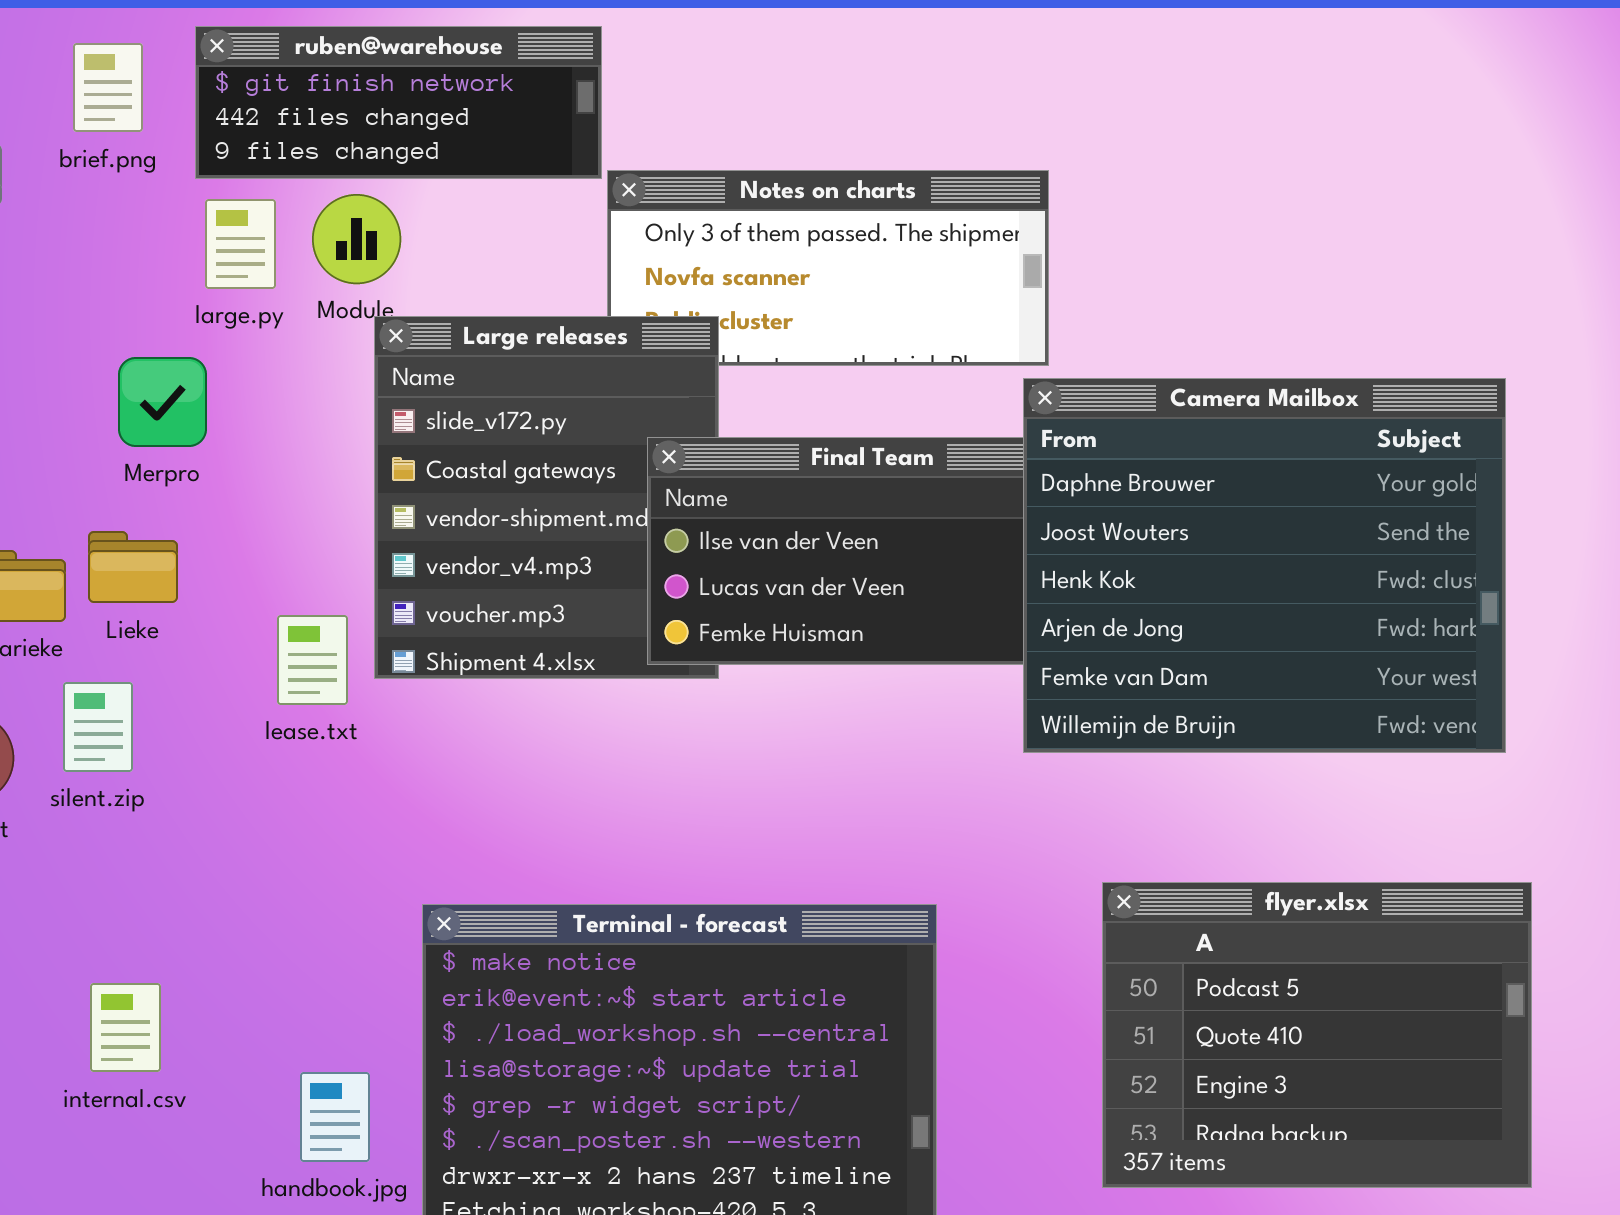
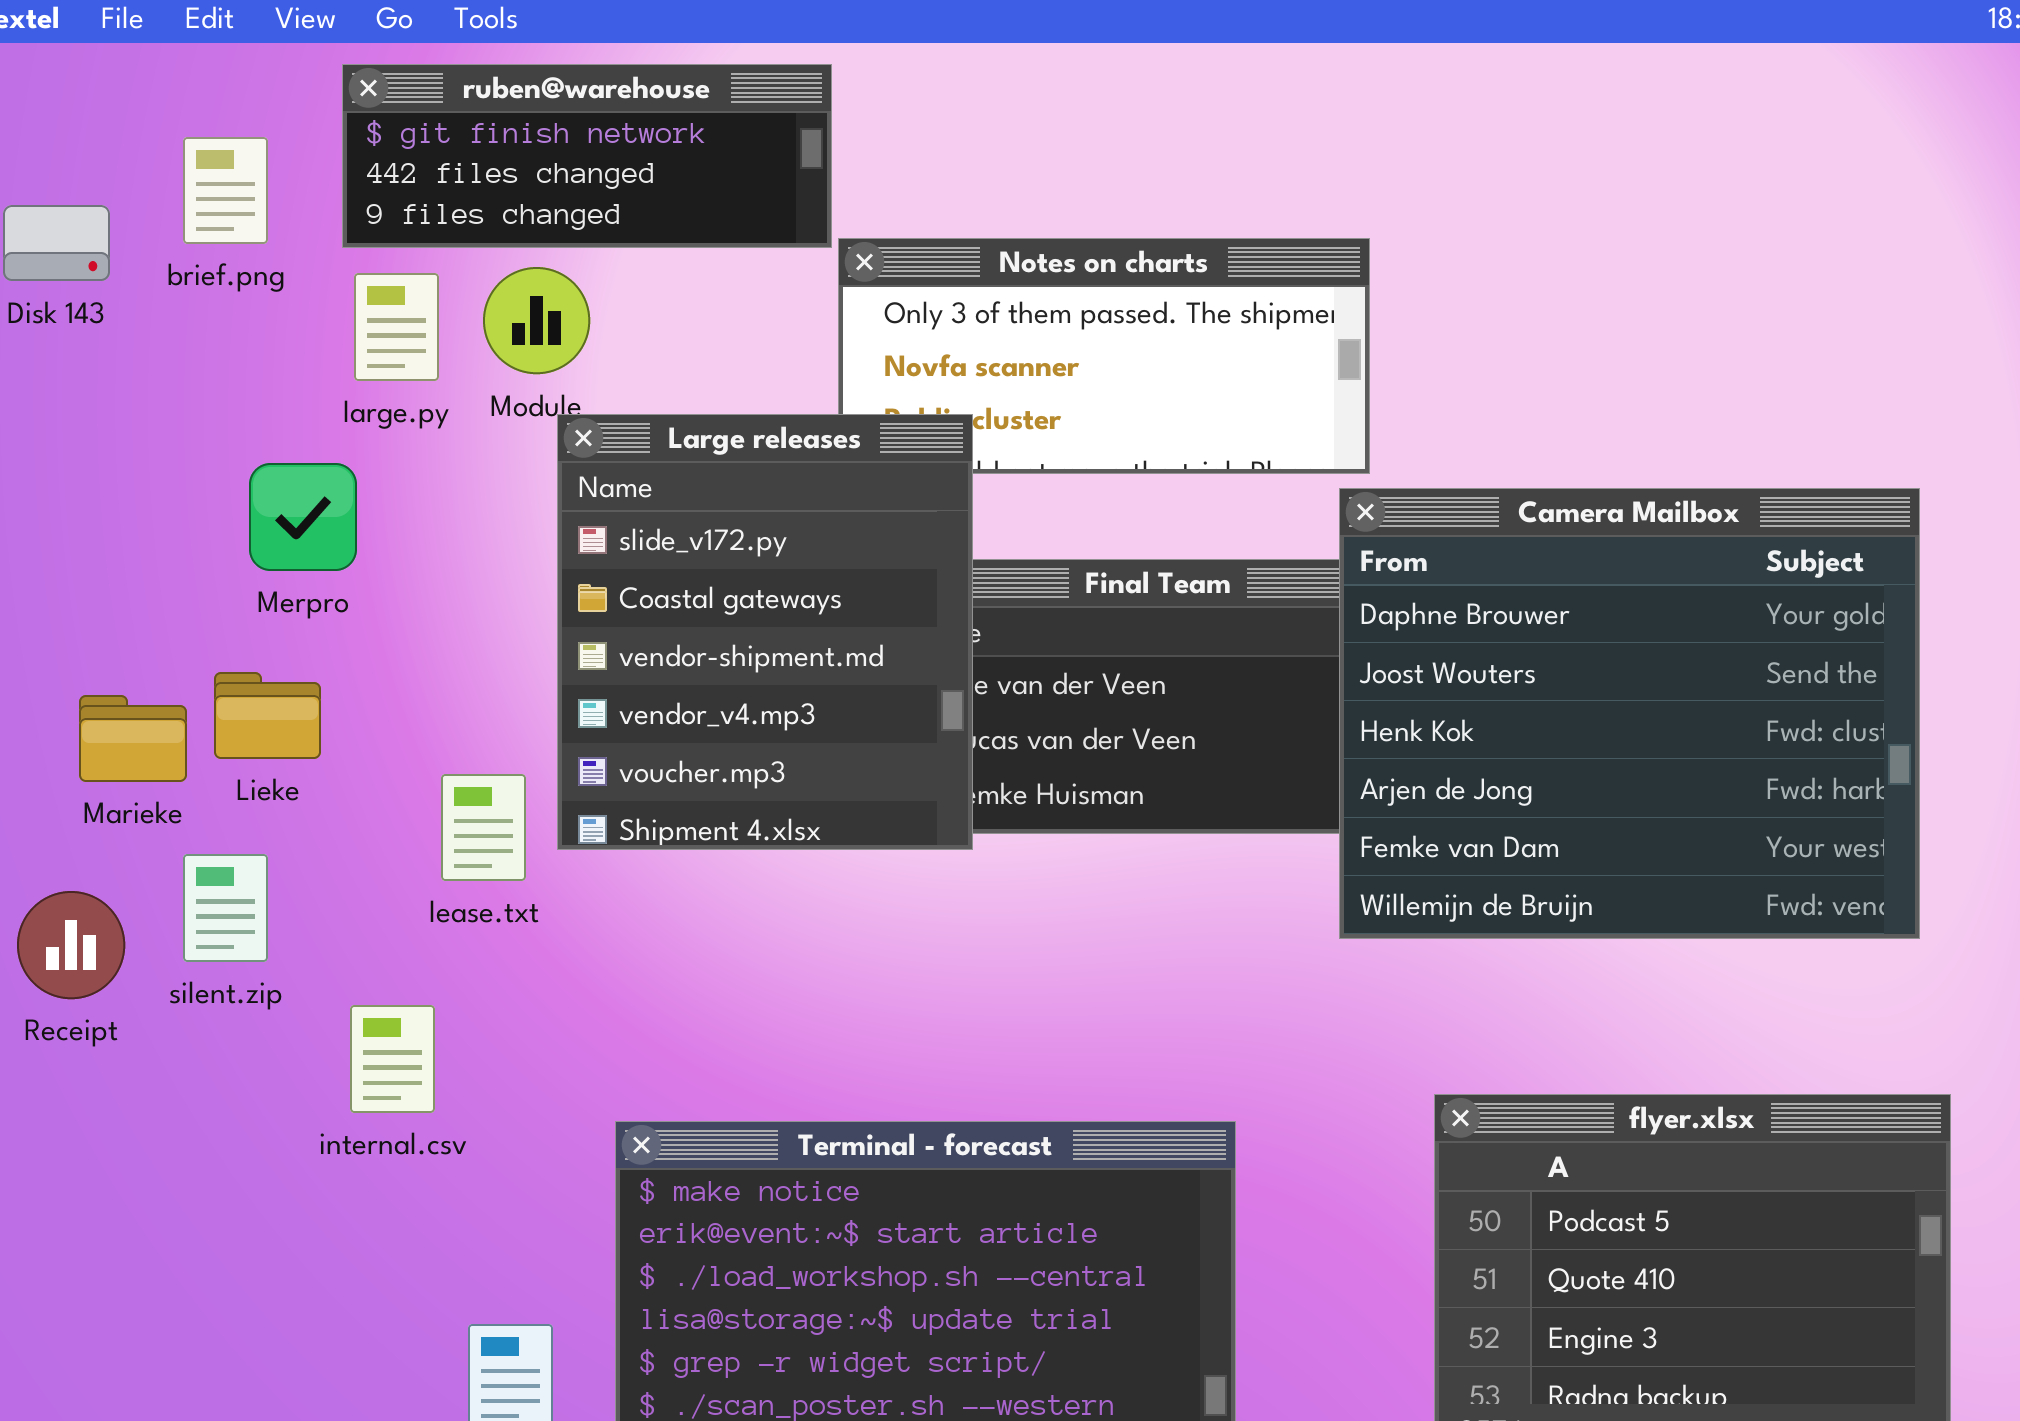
brief.png: [73,43,143,132] -> [183,137,268,244], moved
Large releases: [374,316,719,679] -> [557,414,973,850], raised
internal.csv: [90,983,161,1072] -> [350,1005,435,1113], moved

